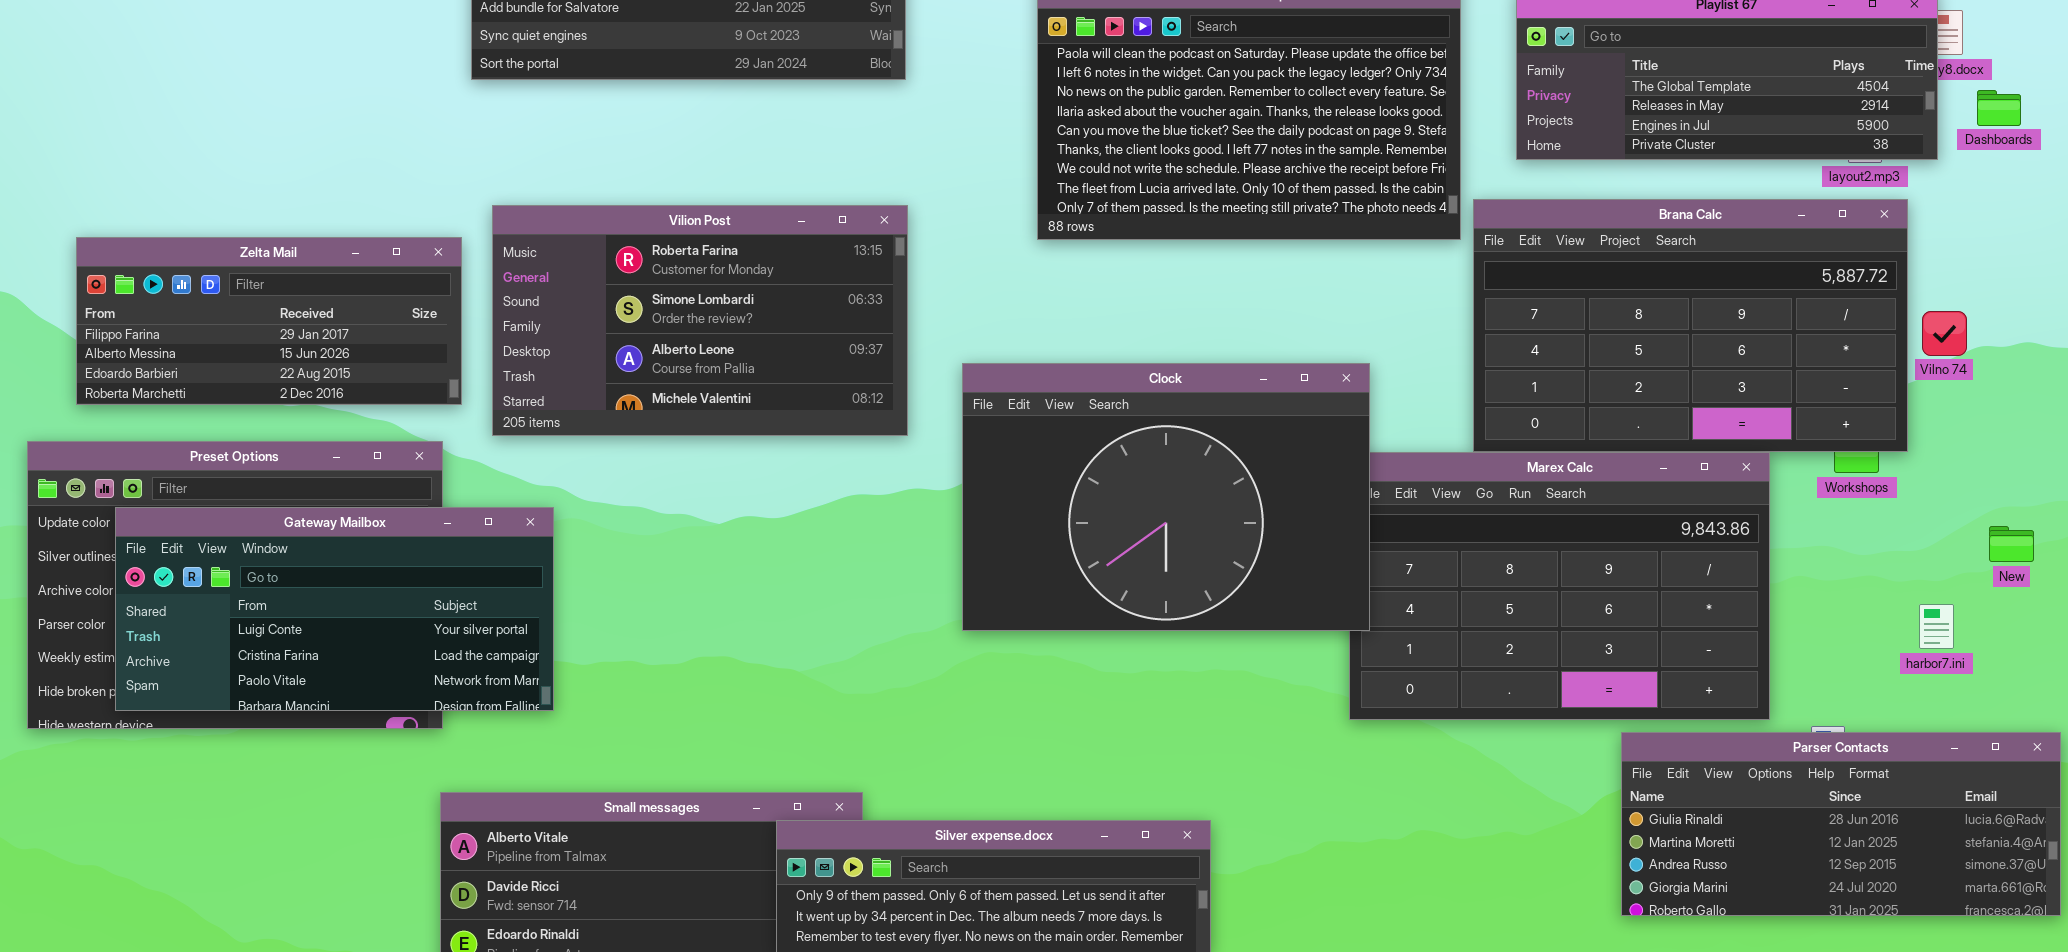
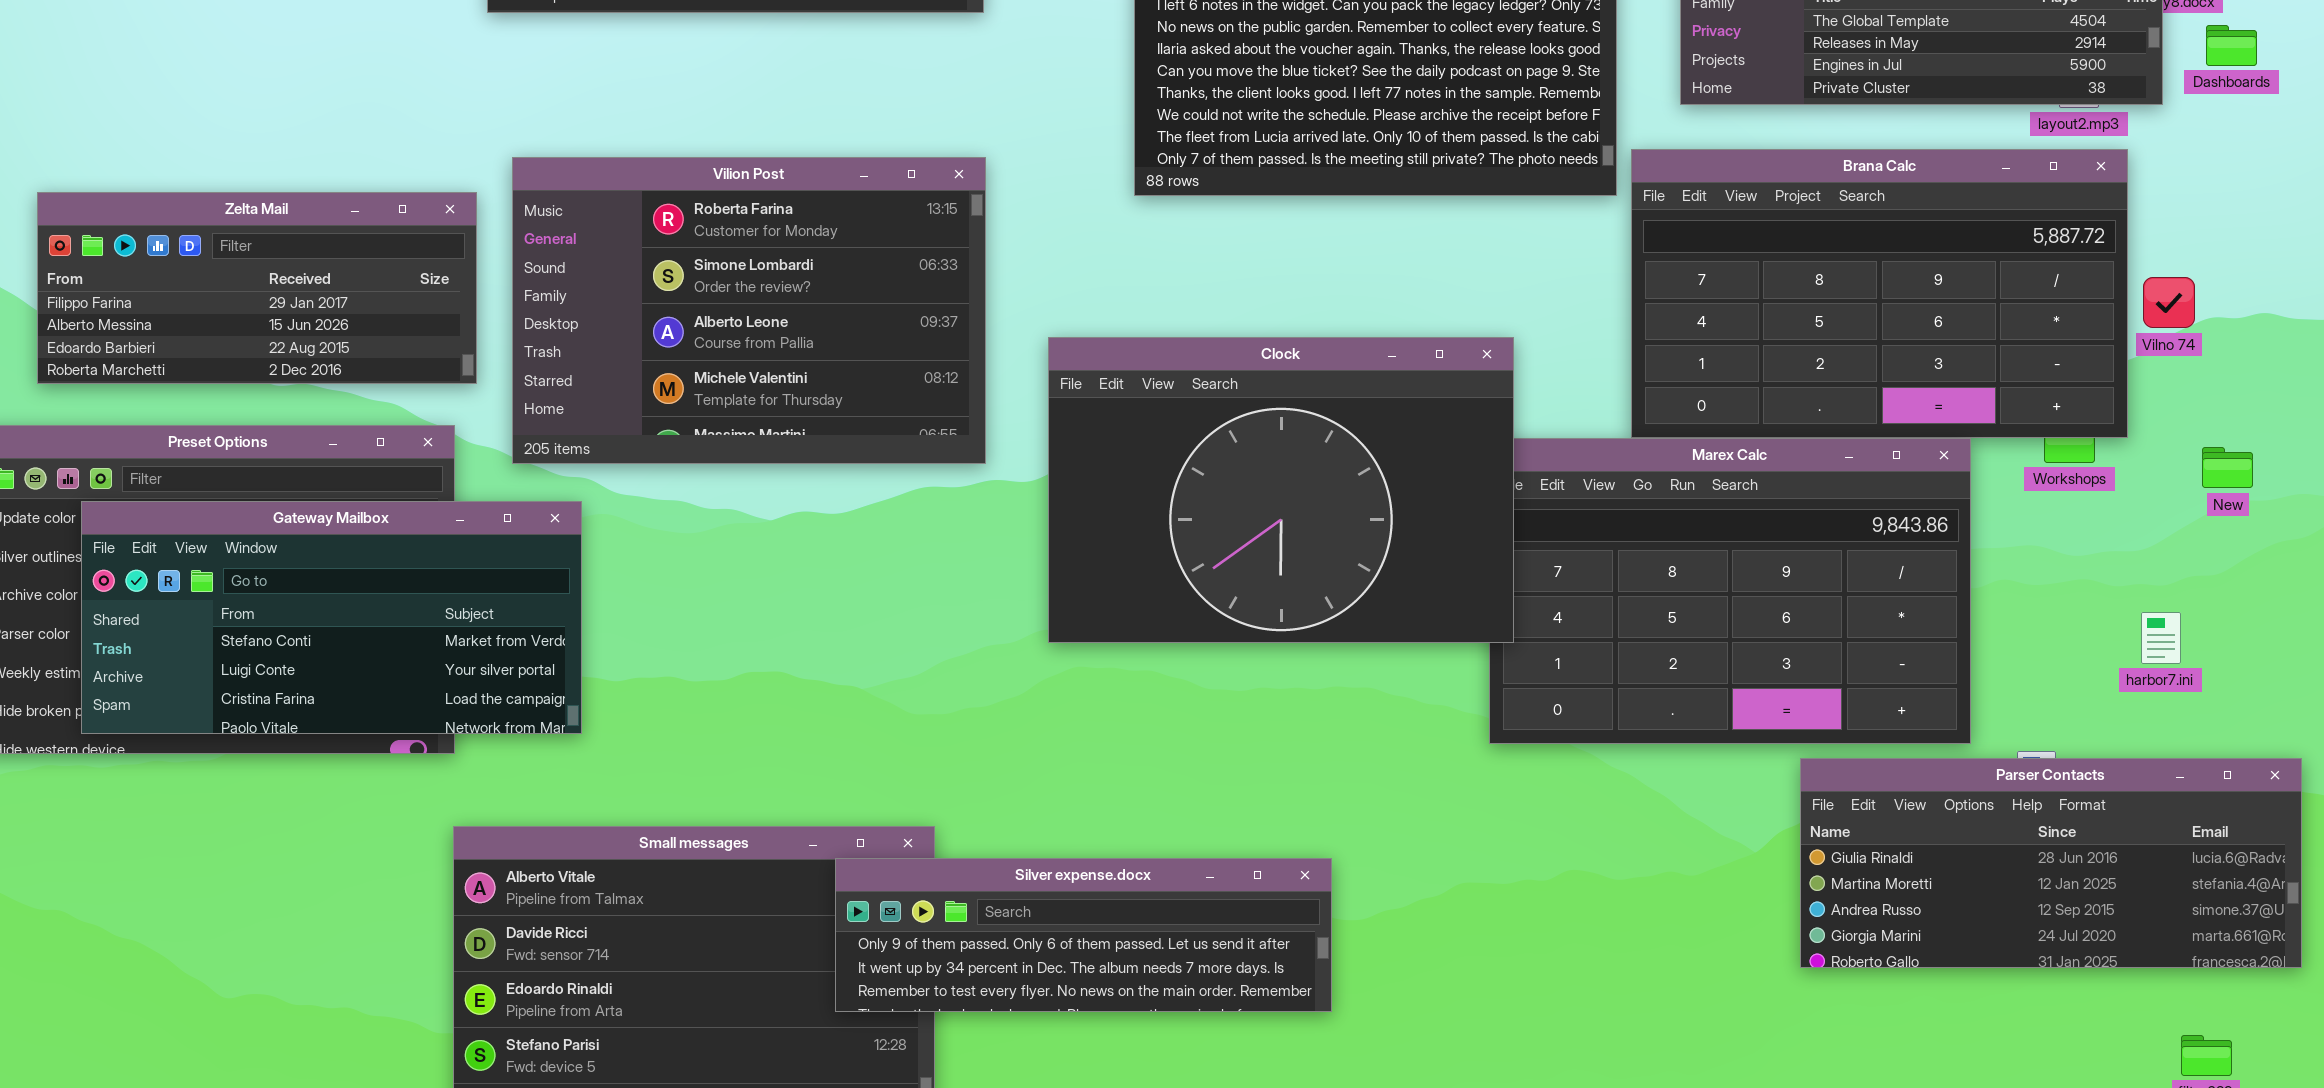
Vilion Post: [492,205,908,436] -> [512,157,986,464], resized
Gateway Mailbox: [115,507,554,711] -> [81,501,582,734], scrolled up 1 row
New: [1989,526,2034,562] -> [2202,447,2253,488], moved

